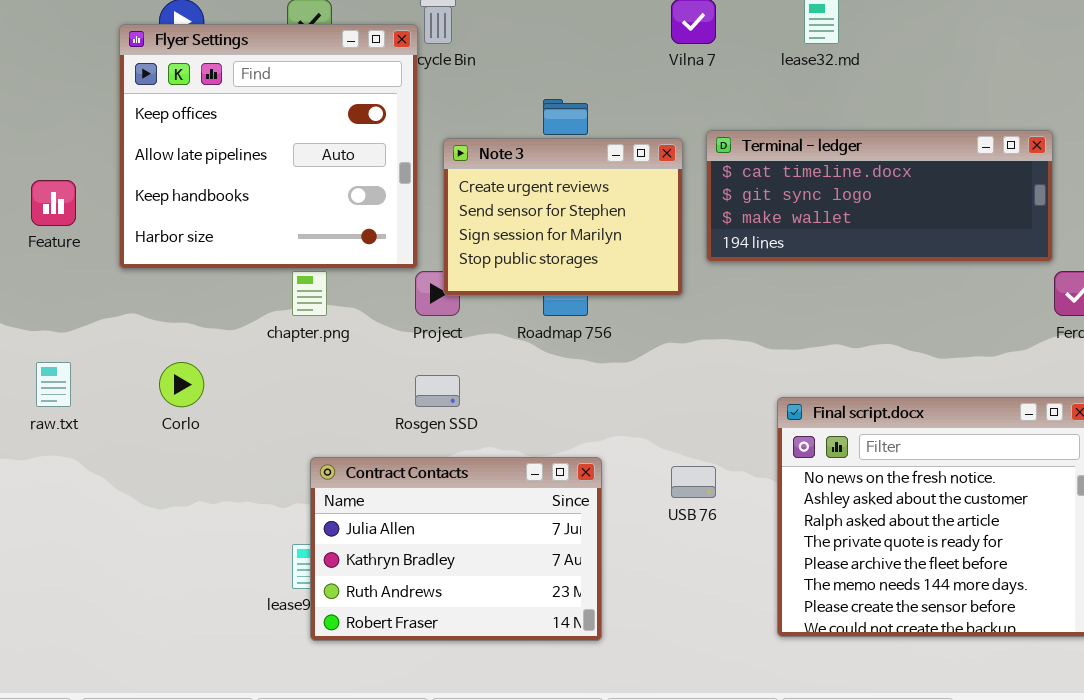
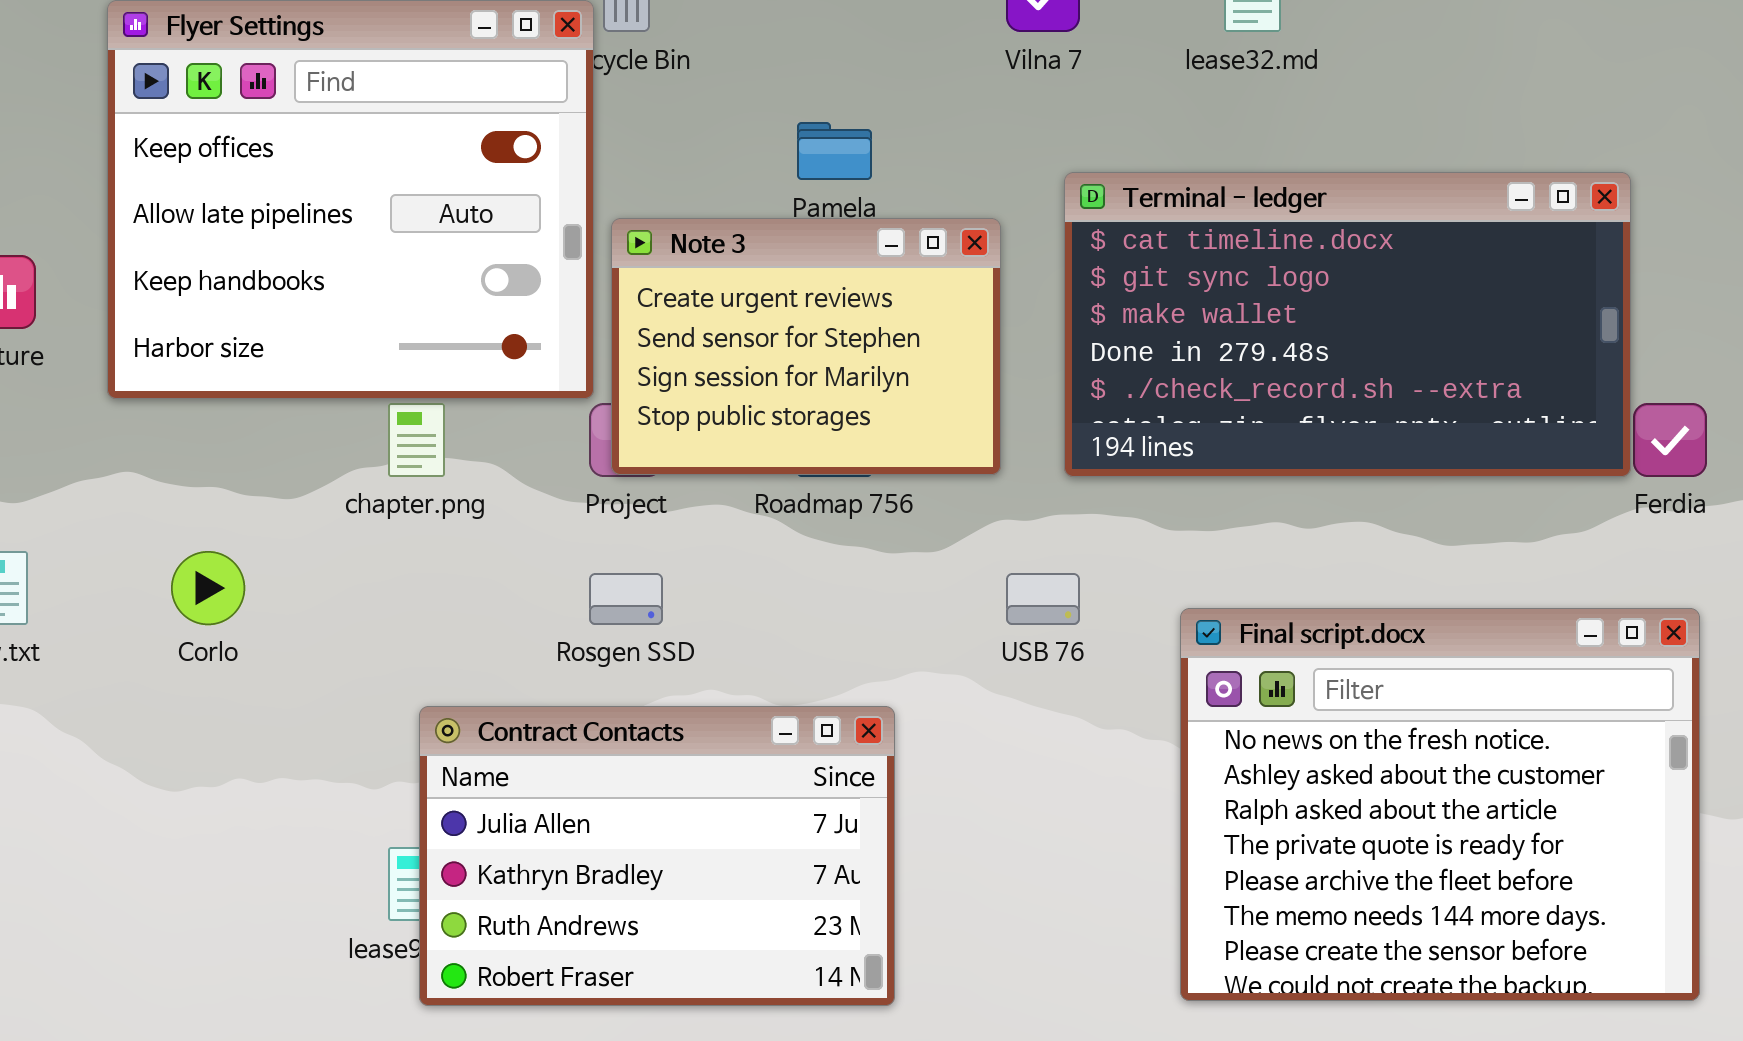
Terminal - ledger: [706,130,1053,262] -> [1064,172,1631,477], resized
Note 3: [443,138,683,296] -> [611,218,1001,475], moved
USB 76: [671,466,716,498] -> [1006,573,1080,625], moved

